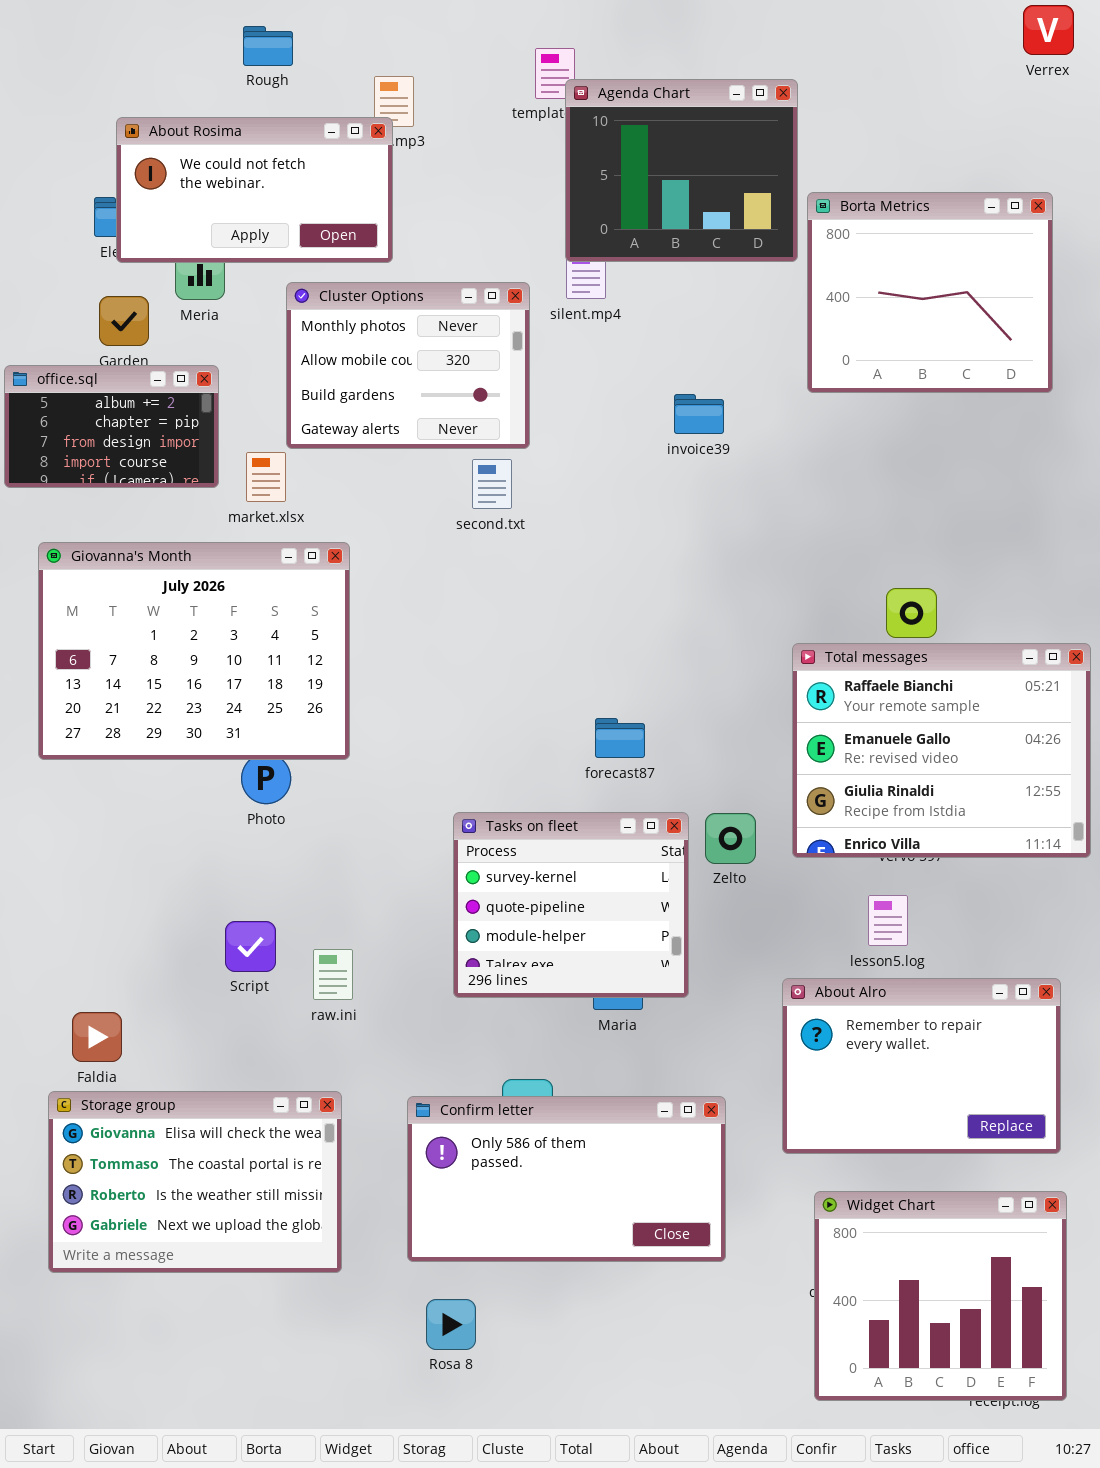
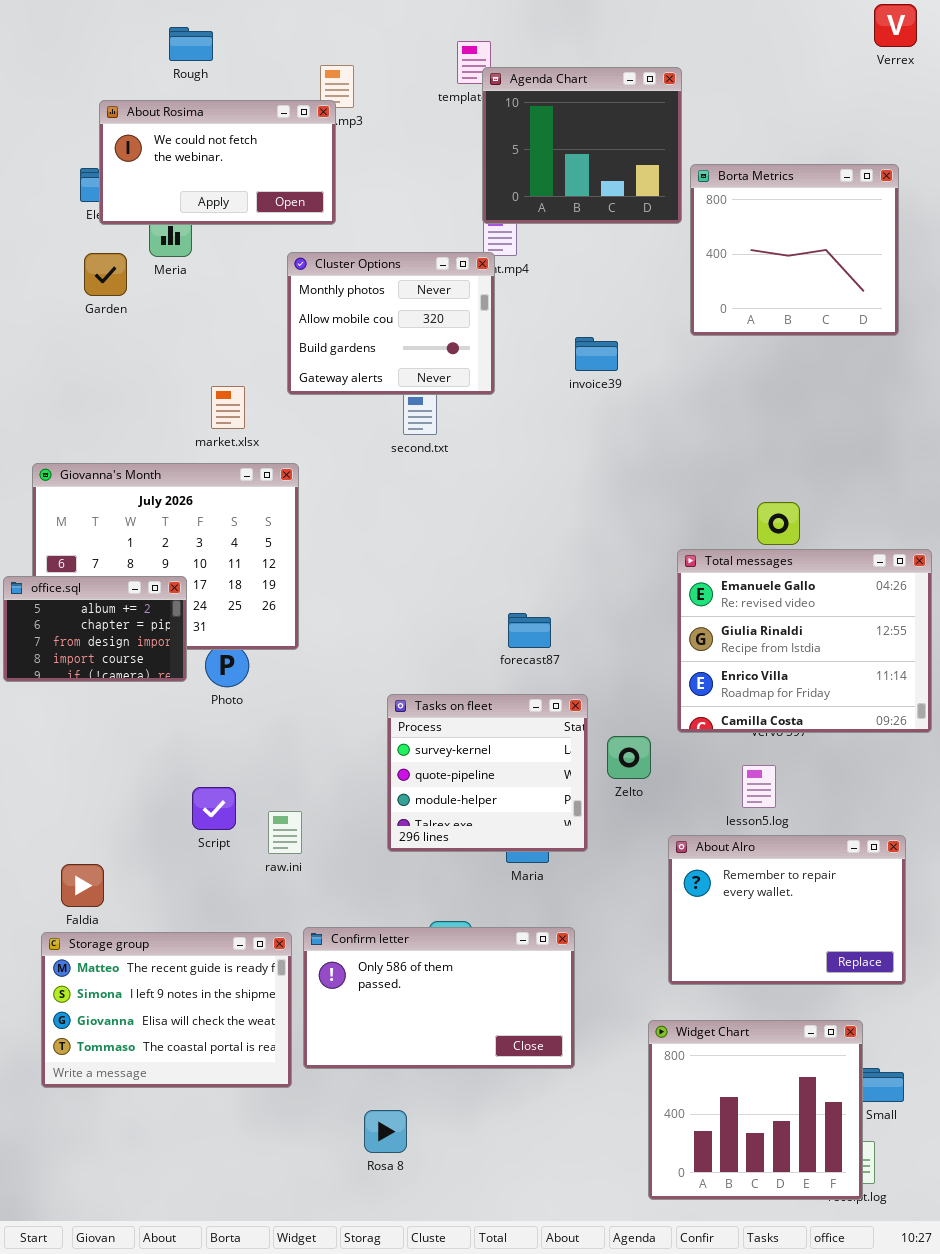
Rough: [243,26,293,66] -> [169,27,213,61], moved
Cluster Options: [286,282,530,449] -> [287,252,495,395], moved
office.sql: [4,365,219,488] -> [3,576,187,682], moved
Total messages: [792,643,1091,858] -> [677,549,932,733], scrolled down 1 row
Zelto: [705,813,756,864] -> [607,736,651,779], moved
Storage group: [48,1091,342,1273] -> [41,932,292,1088], scrolled up 2 rows
Confirm letter: [407,1096,726,1262] -> [303,927,575,1069], moved
Widget Chart: [814,1191,1067,1401] -> [648,1020,863,1200], moved

